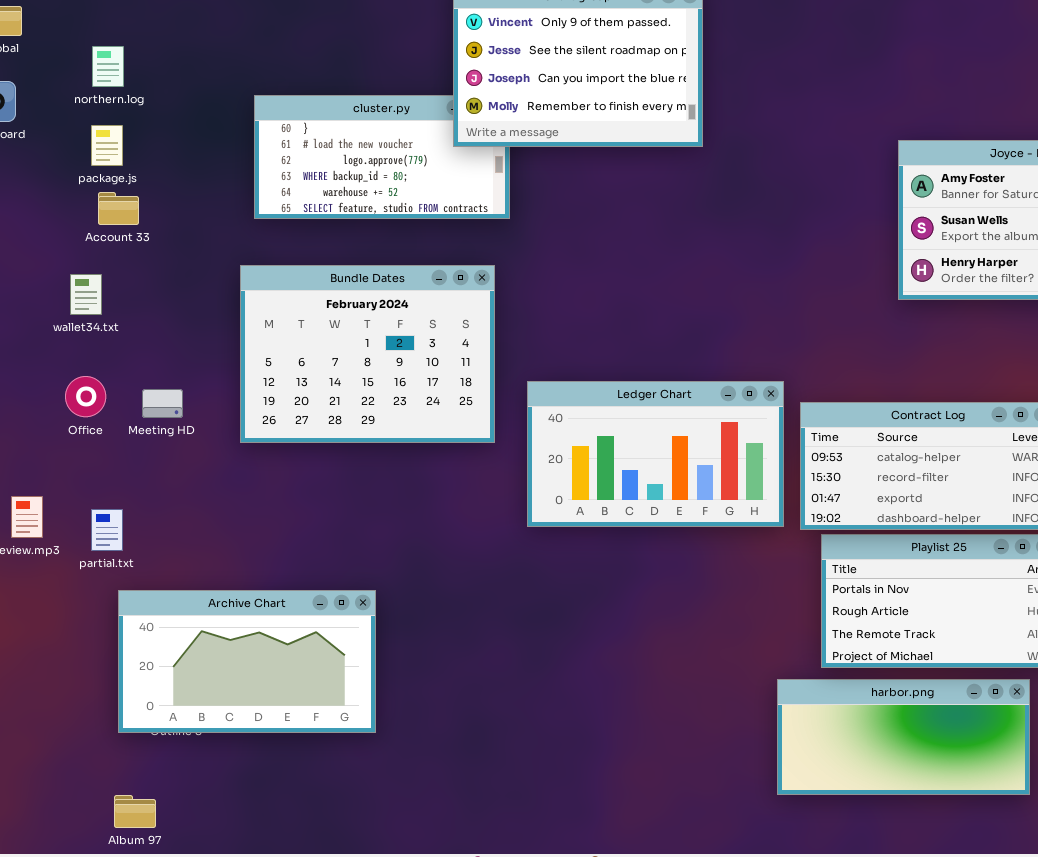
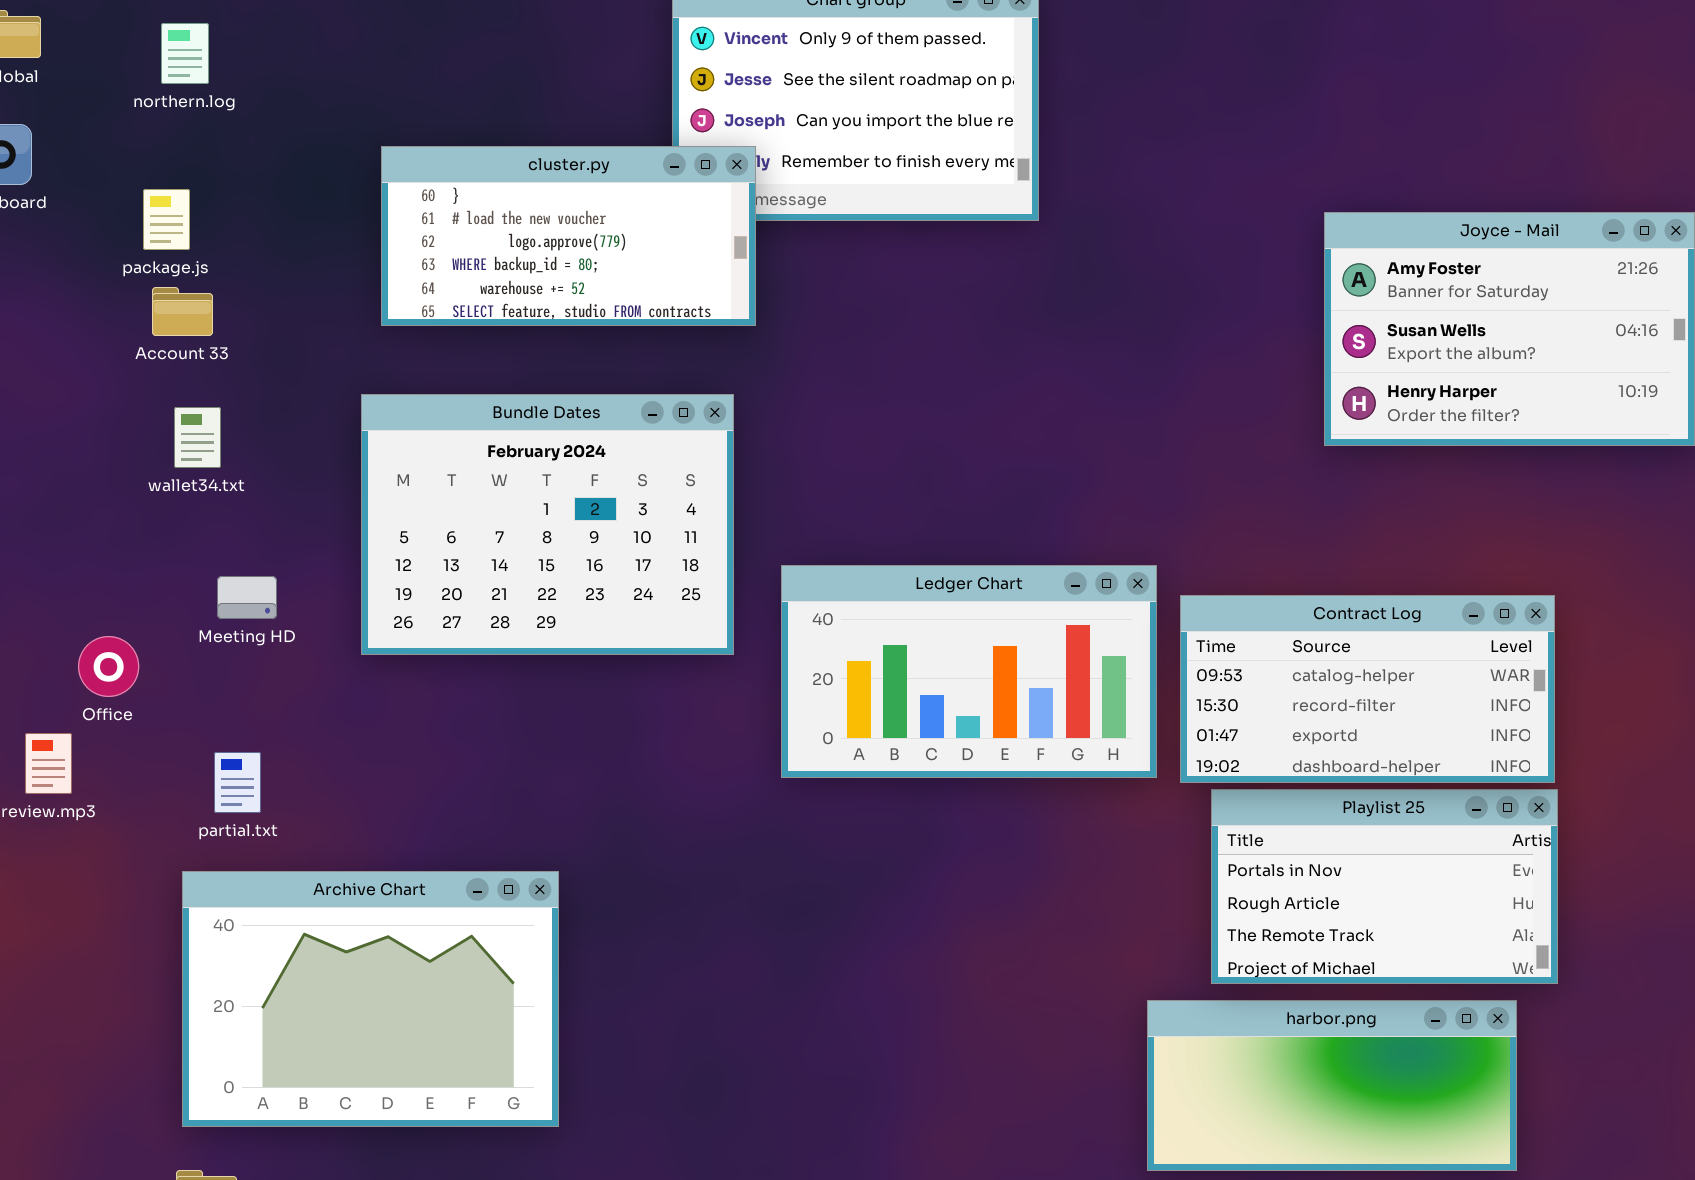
northern.log: [92,46,124,87] -> [161,23,209,84], moved
cluster.py: [254,95,510,219] -> [381,146,756,326], raised
wallet34.txt: [70,274,102,315] -> [174,407,221,468], moved
Office: [65,376,106,417] -> [78,636,139,697], moved
partial.txt: [91,509,123,551] -> [214,752,261,813], moved
Archive Chart: [118,590,376,733] -> [182,871,559,1127], resized

